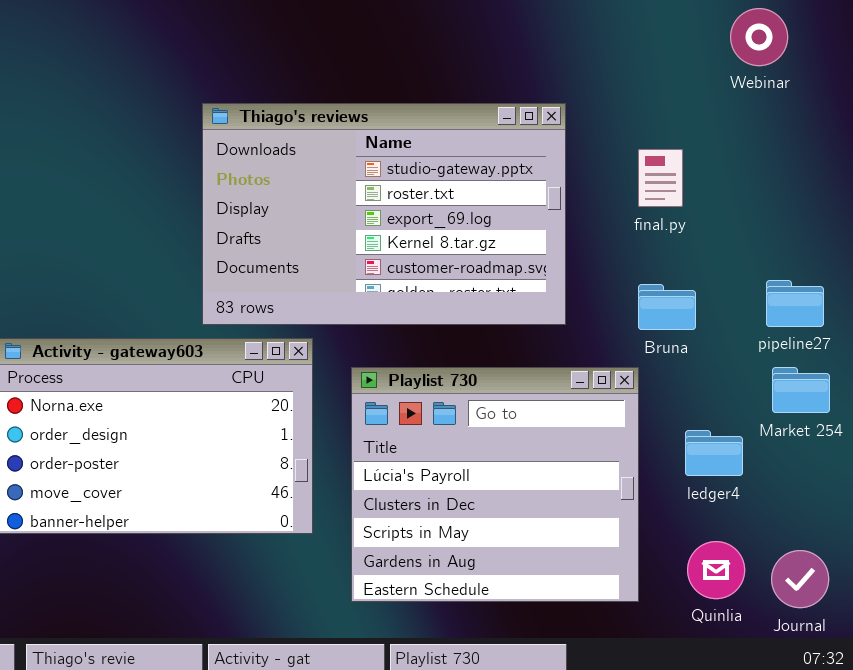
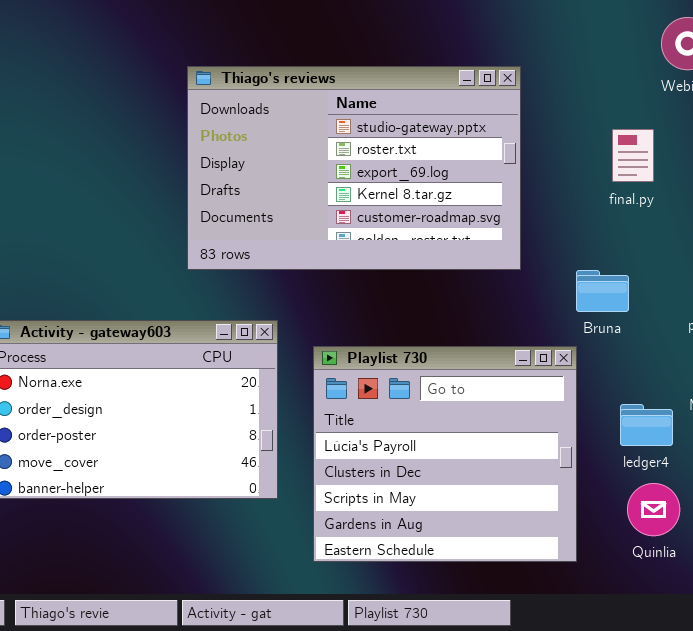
Thiago's reviews: [202,103,566,325] -> [187,66,521,270], moved
final.py: [638,149,683,207] -> [612,129,654,182], moved
Quinlia: [687,541,745,599] -> [627,483,680,536], moved

